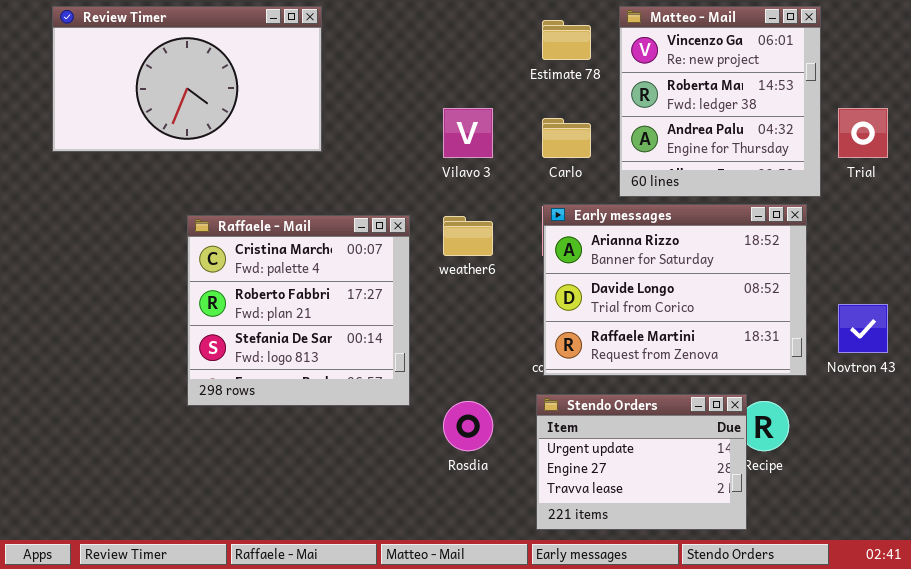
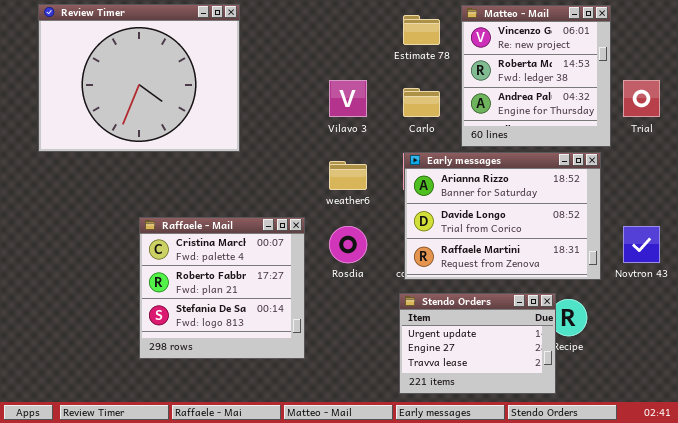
Review Timer: [52,6,322,152] -> [38,4,240,152], resized
Raffaele - Mail: [187,215,410,406] -> [139,217,305,359], moved
Rosdia: [443,401,493,451] -> [329,226,367,263], moved

